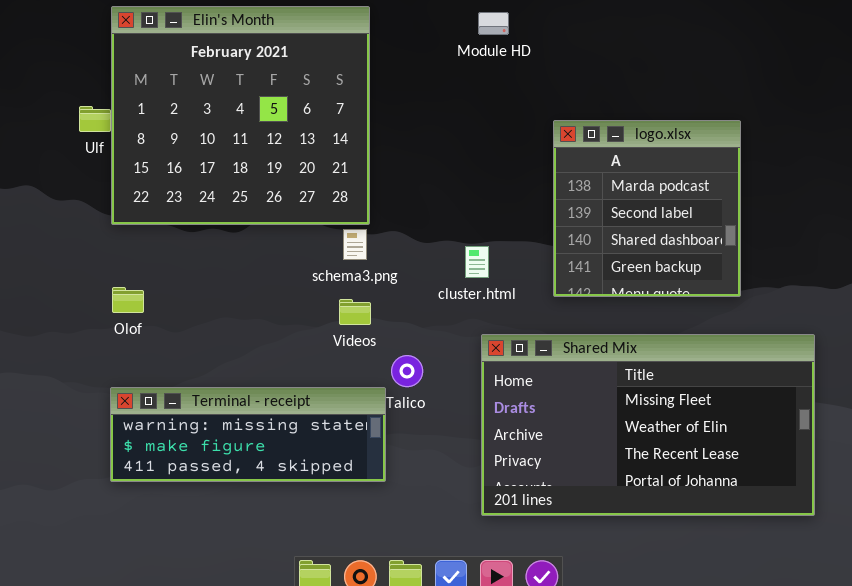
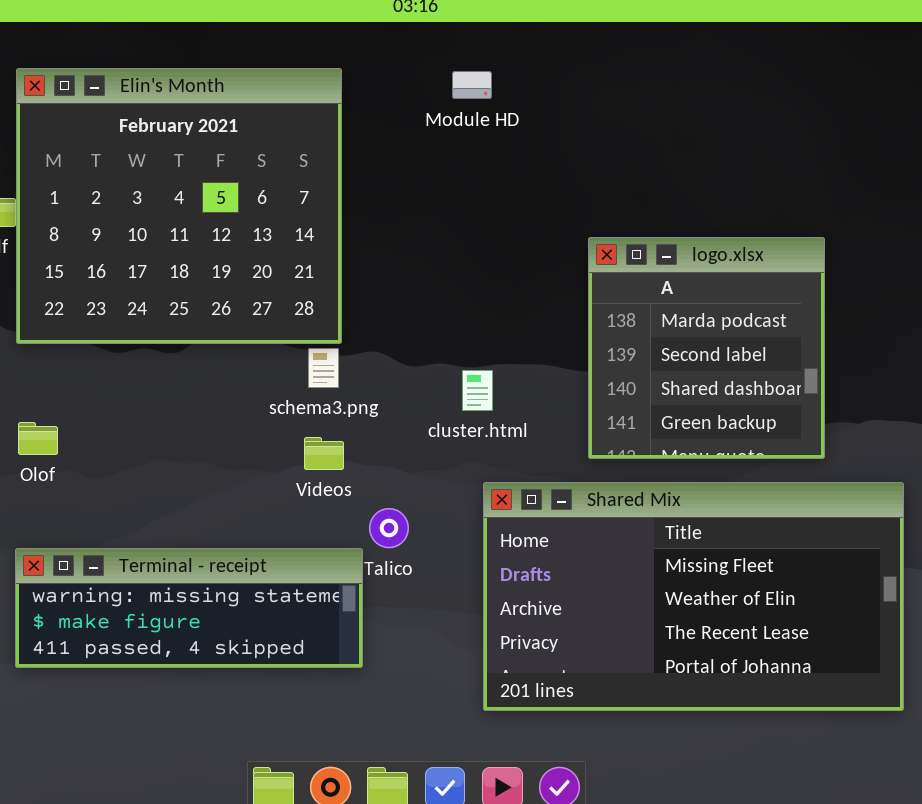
Module HD: [478,12,509,35] -> [452,71,492,99], moved
logo.xlsx: [553,120,741,297] -> [588,237,825,459], moved

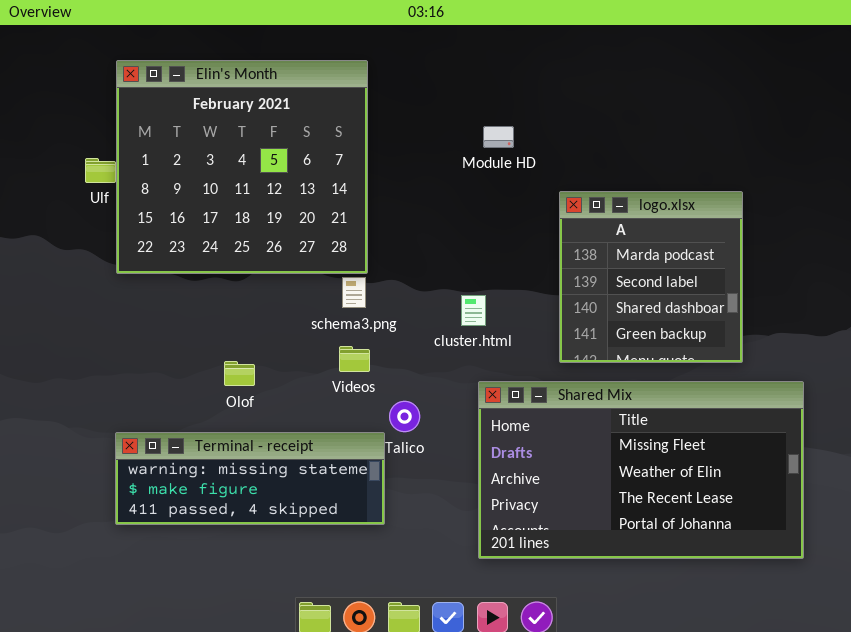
Module HD: [452,71,492,99] -> [483,126,514,148], moved
Olof: [18,422,58,455] -> [224,361,255,386], moved

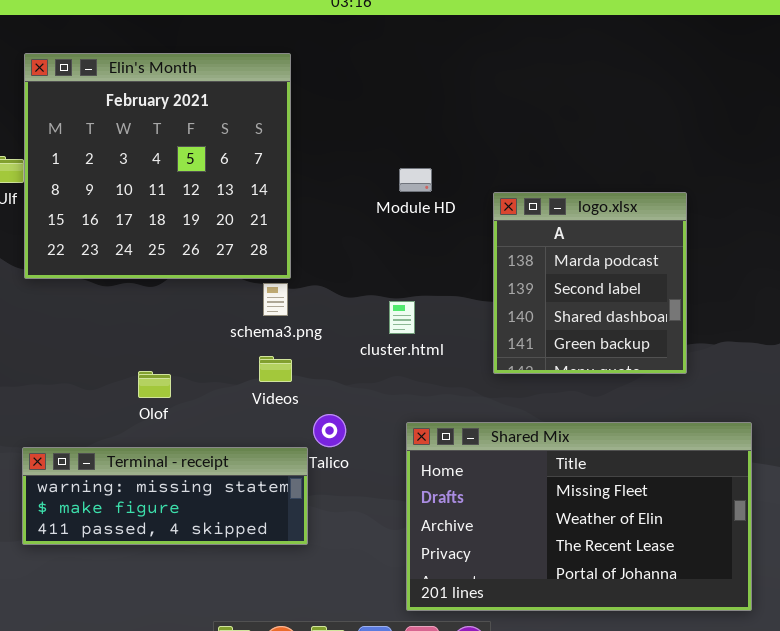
Module HD: [483,126,514,148] -> [399,168,432,192], moved
Shared Mix: [478,381,804,559] -> [406,422,752,611], moved

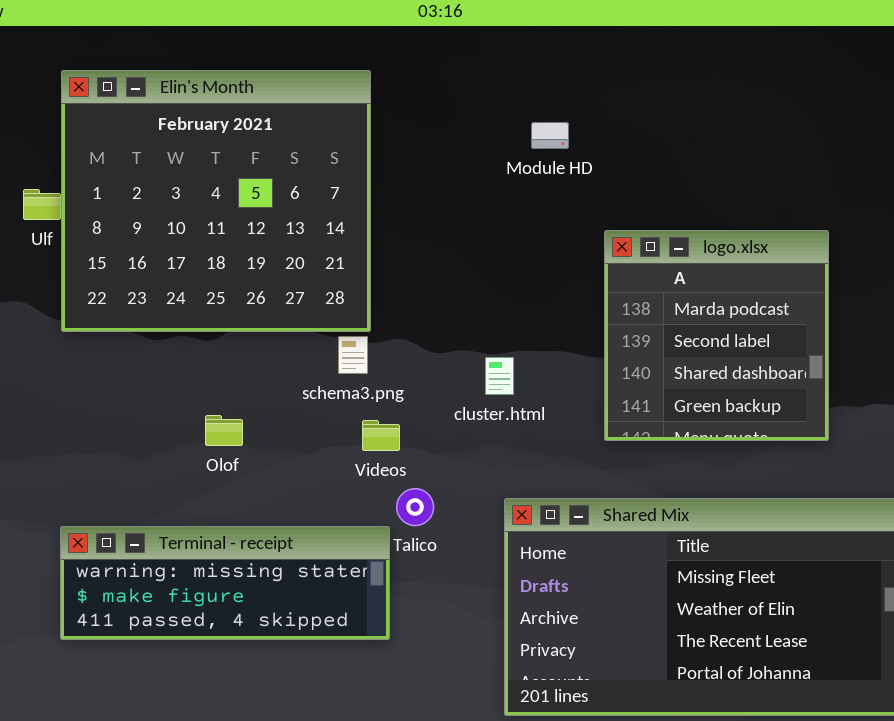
Module HD: [399,168,432,192] -> [531,122,569,149], moved
Videos: [259,356,292,382] -> [362,420,400,451], moved
Olof: [138,371,171,398] -> [205,415,243,446], moved

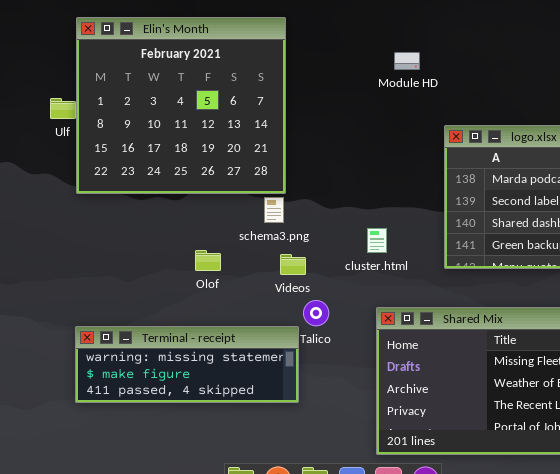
cluster.html: [485,357,514,395] -> [367,228,387,253], moved
Olof: [205,415,243,446] -> [195,250,221,271], moved

